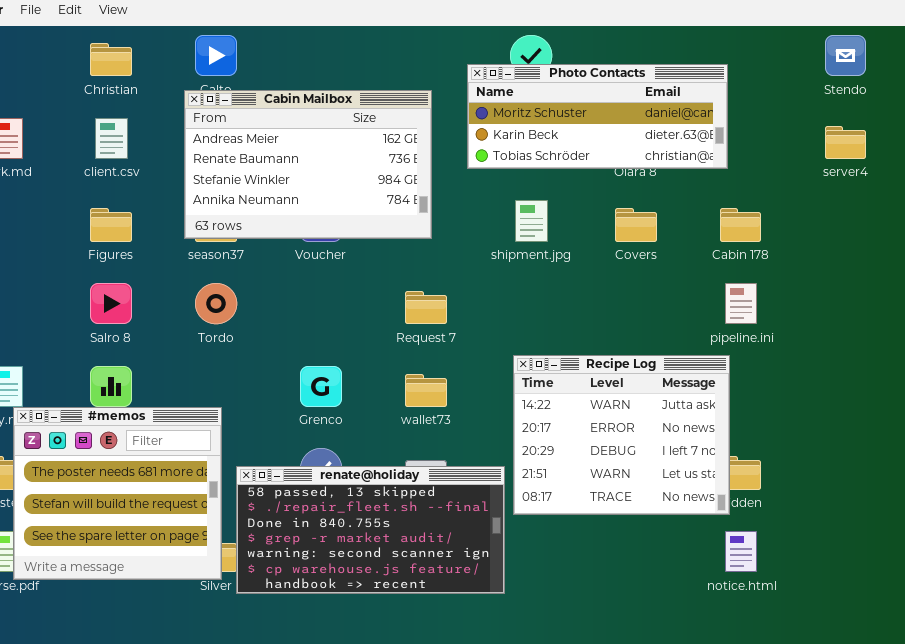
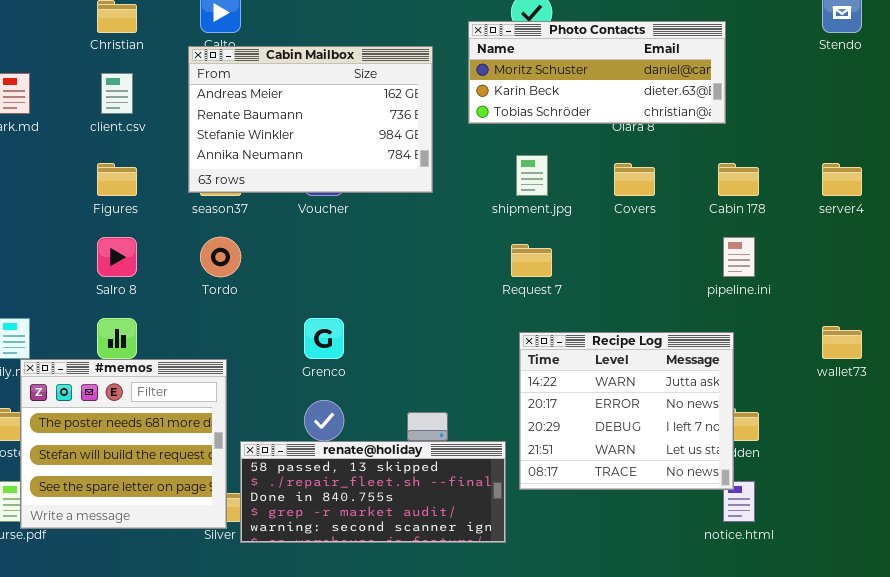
server4: [825,126,866,159] -> [822,163,862,196], moved
Request 7: [405,291,447,324] -> [511,244,552,277], moved
Recipe Log: [513,355,730,515] -> [519,332,734,490], moved
wallet73: [405,374,447,407] -> [822,326,862,359], moved
renate@holiday: [236,466,505,594] -> [240,441,506,543], resized

